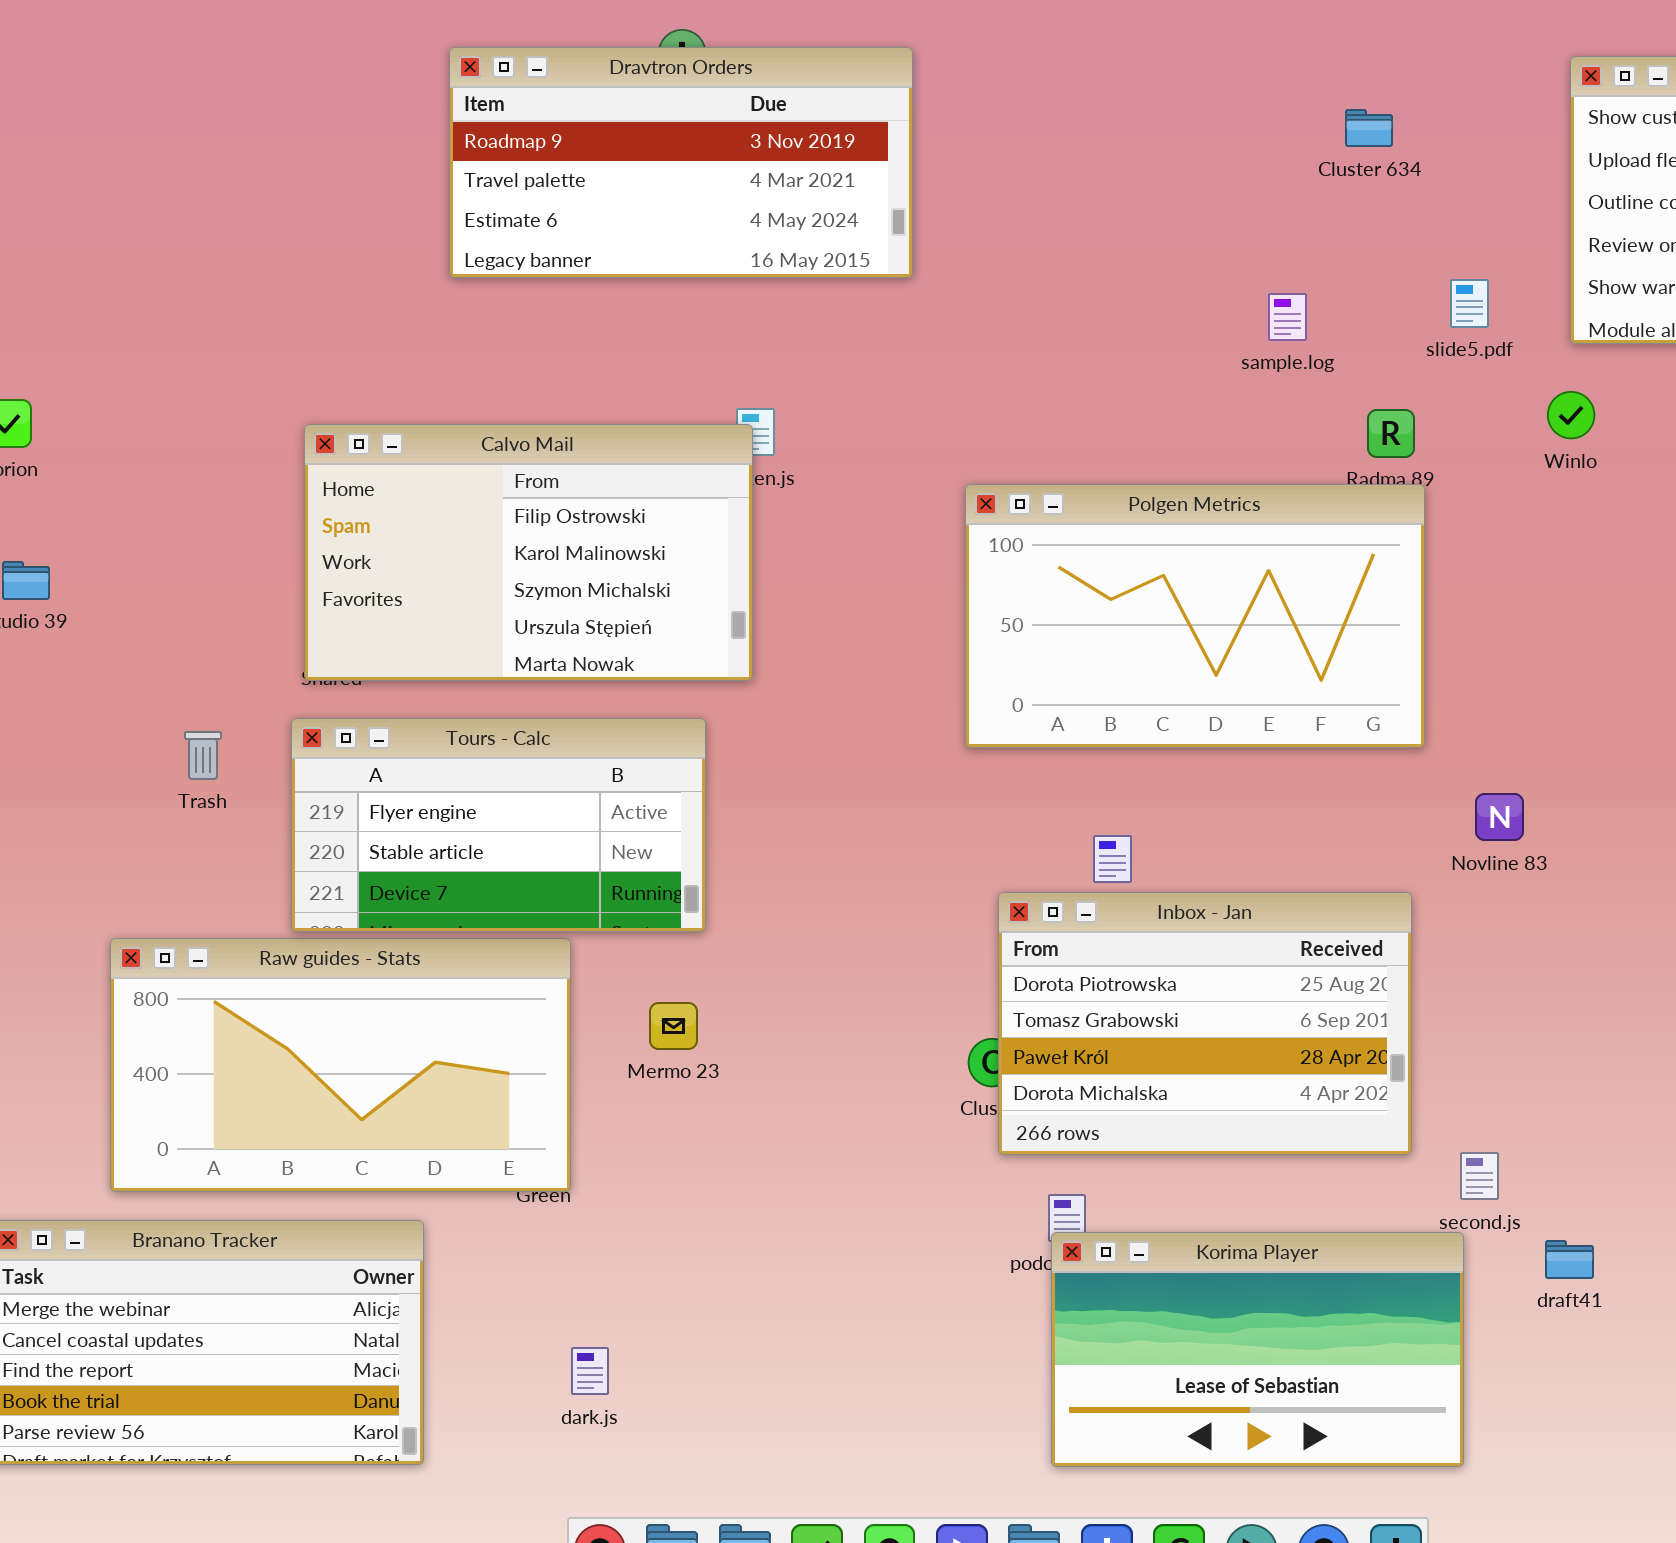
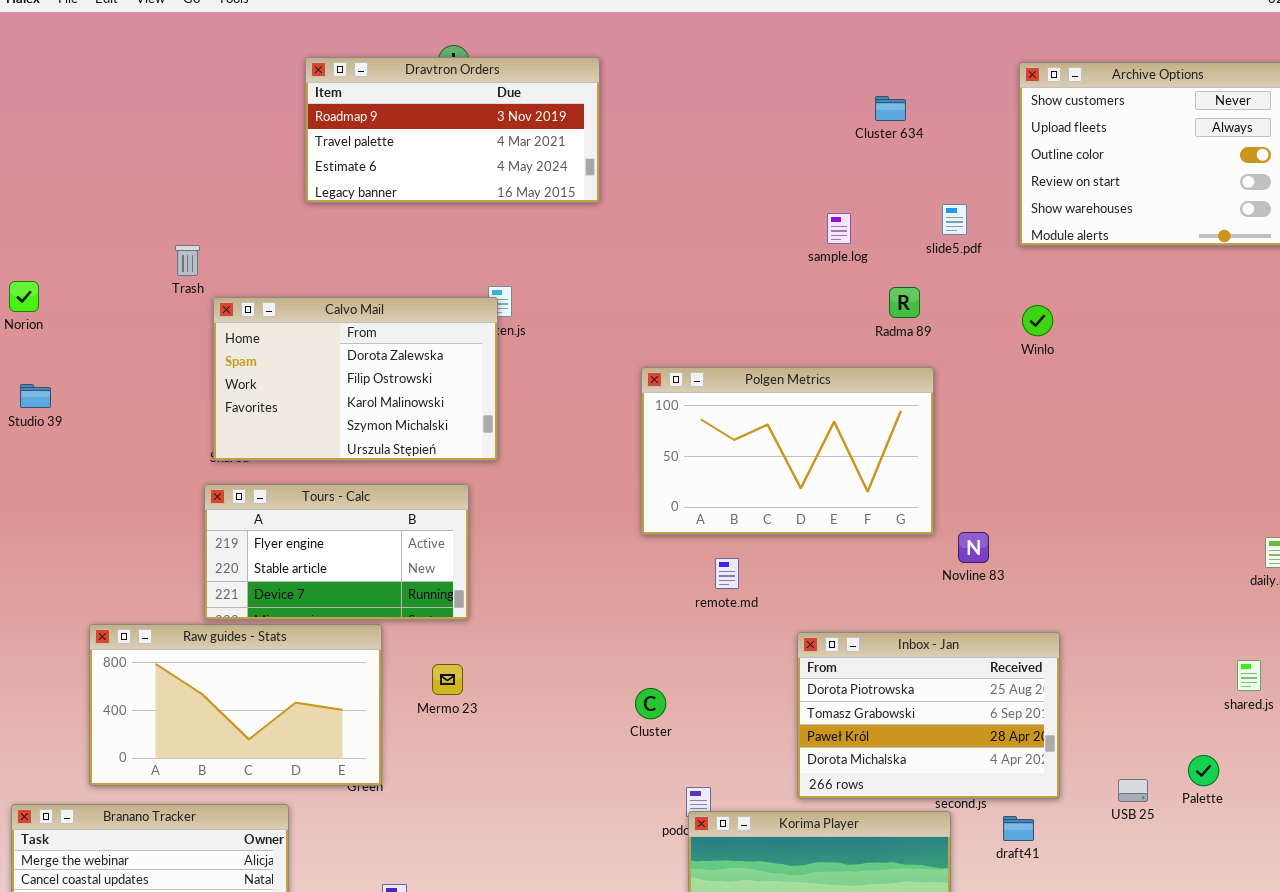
Winlo: [1547,391,1595,439] -> [1022,305,1053,336], moved
Calvo Mail: [304,424,753,681] -> [213,297,498,461], scrolled up 1 row
Polgen Metrics: [965,484,1425,748] -> [641,367,934,535], moved
Trash: [184,731,222,780] -> [175,245,200,276], moved
Inbox - Jan: [998,892,1412,1155] -> [797,632,1060,799], moved

